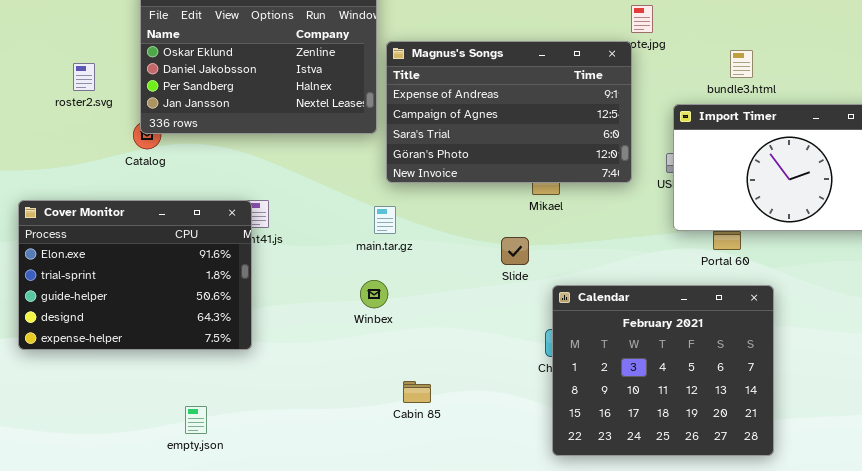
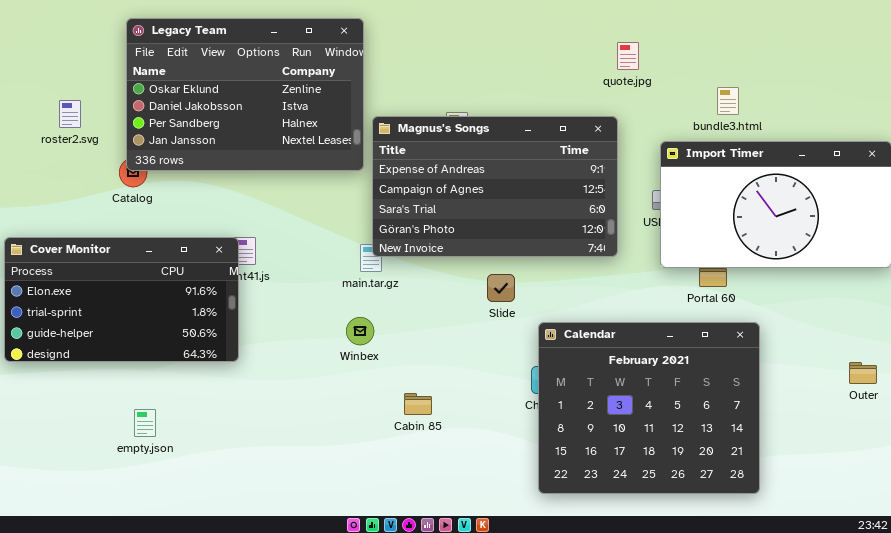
Magnus's Songs: [386,41,632,183] -> [372,116,618,257], moved
Cover Monitor: [18,200,252,350] -> [4,237,239,362], resized
Cabin 85: [403,381,431,403] -> [404,393,432,415], moved
empty.json: [185,406,207,434] -> [134,409,156,437], moved

